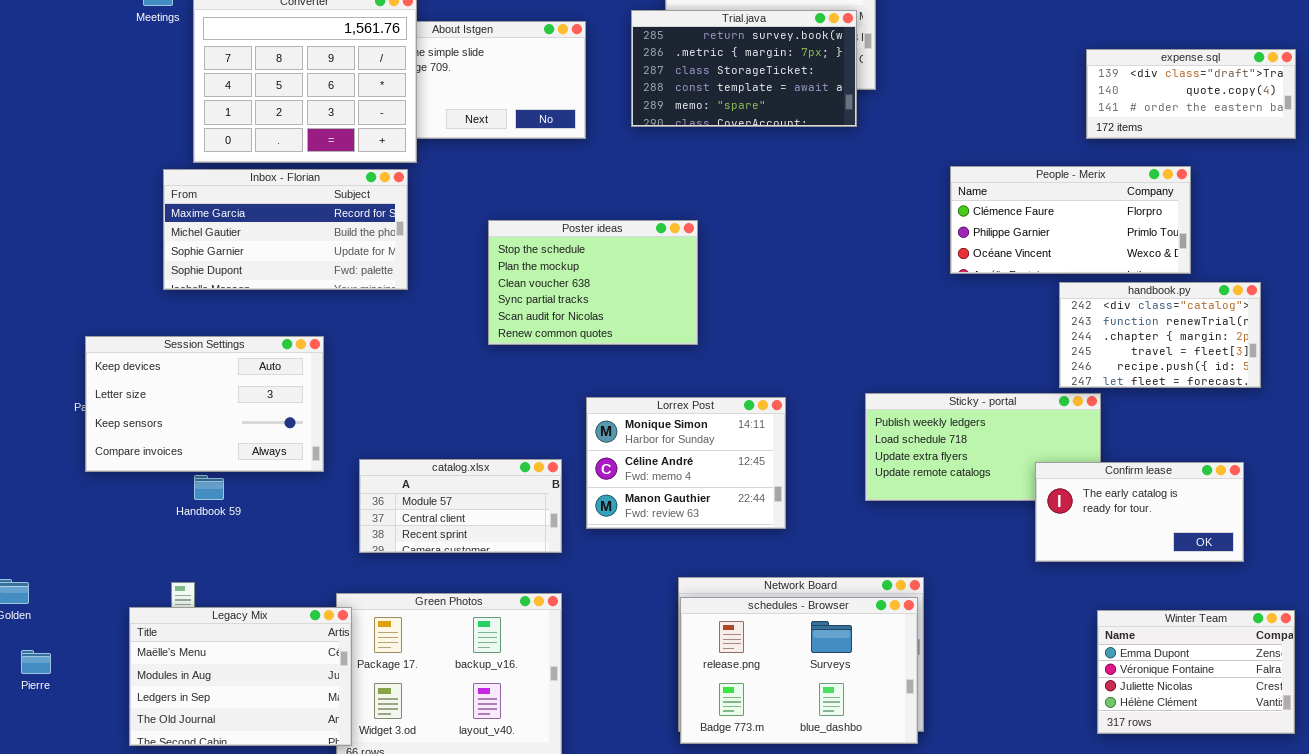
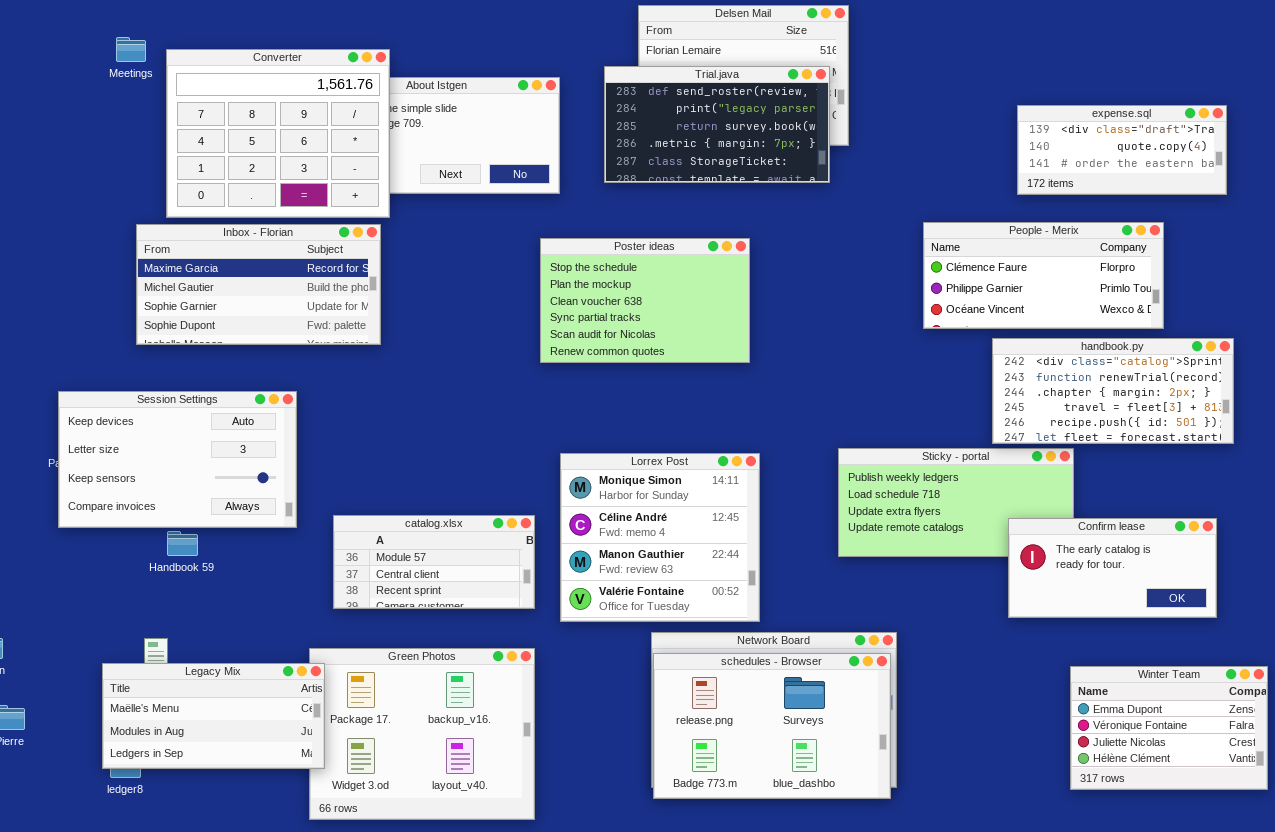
Trial.java: [631,10,857,127] -> [604,66,830,183], scrolled up 2 rows
expense.sql: [1086,49,1296,139] -> [1017,105,1227,195], moved
Poster ideas: [488,220,698,345] -> [540,238,750,363], moved
handbook.py: [1059,282,1261,388] -> [992,338,1234,444], resized
Lorrex Post: [586,397,786,529] -> [560,453,760,622], resized
Legacy Mix: [129,607,352,746] -> [102,663,325,769], resized

